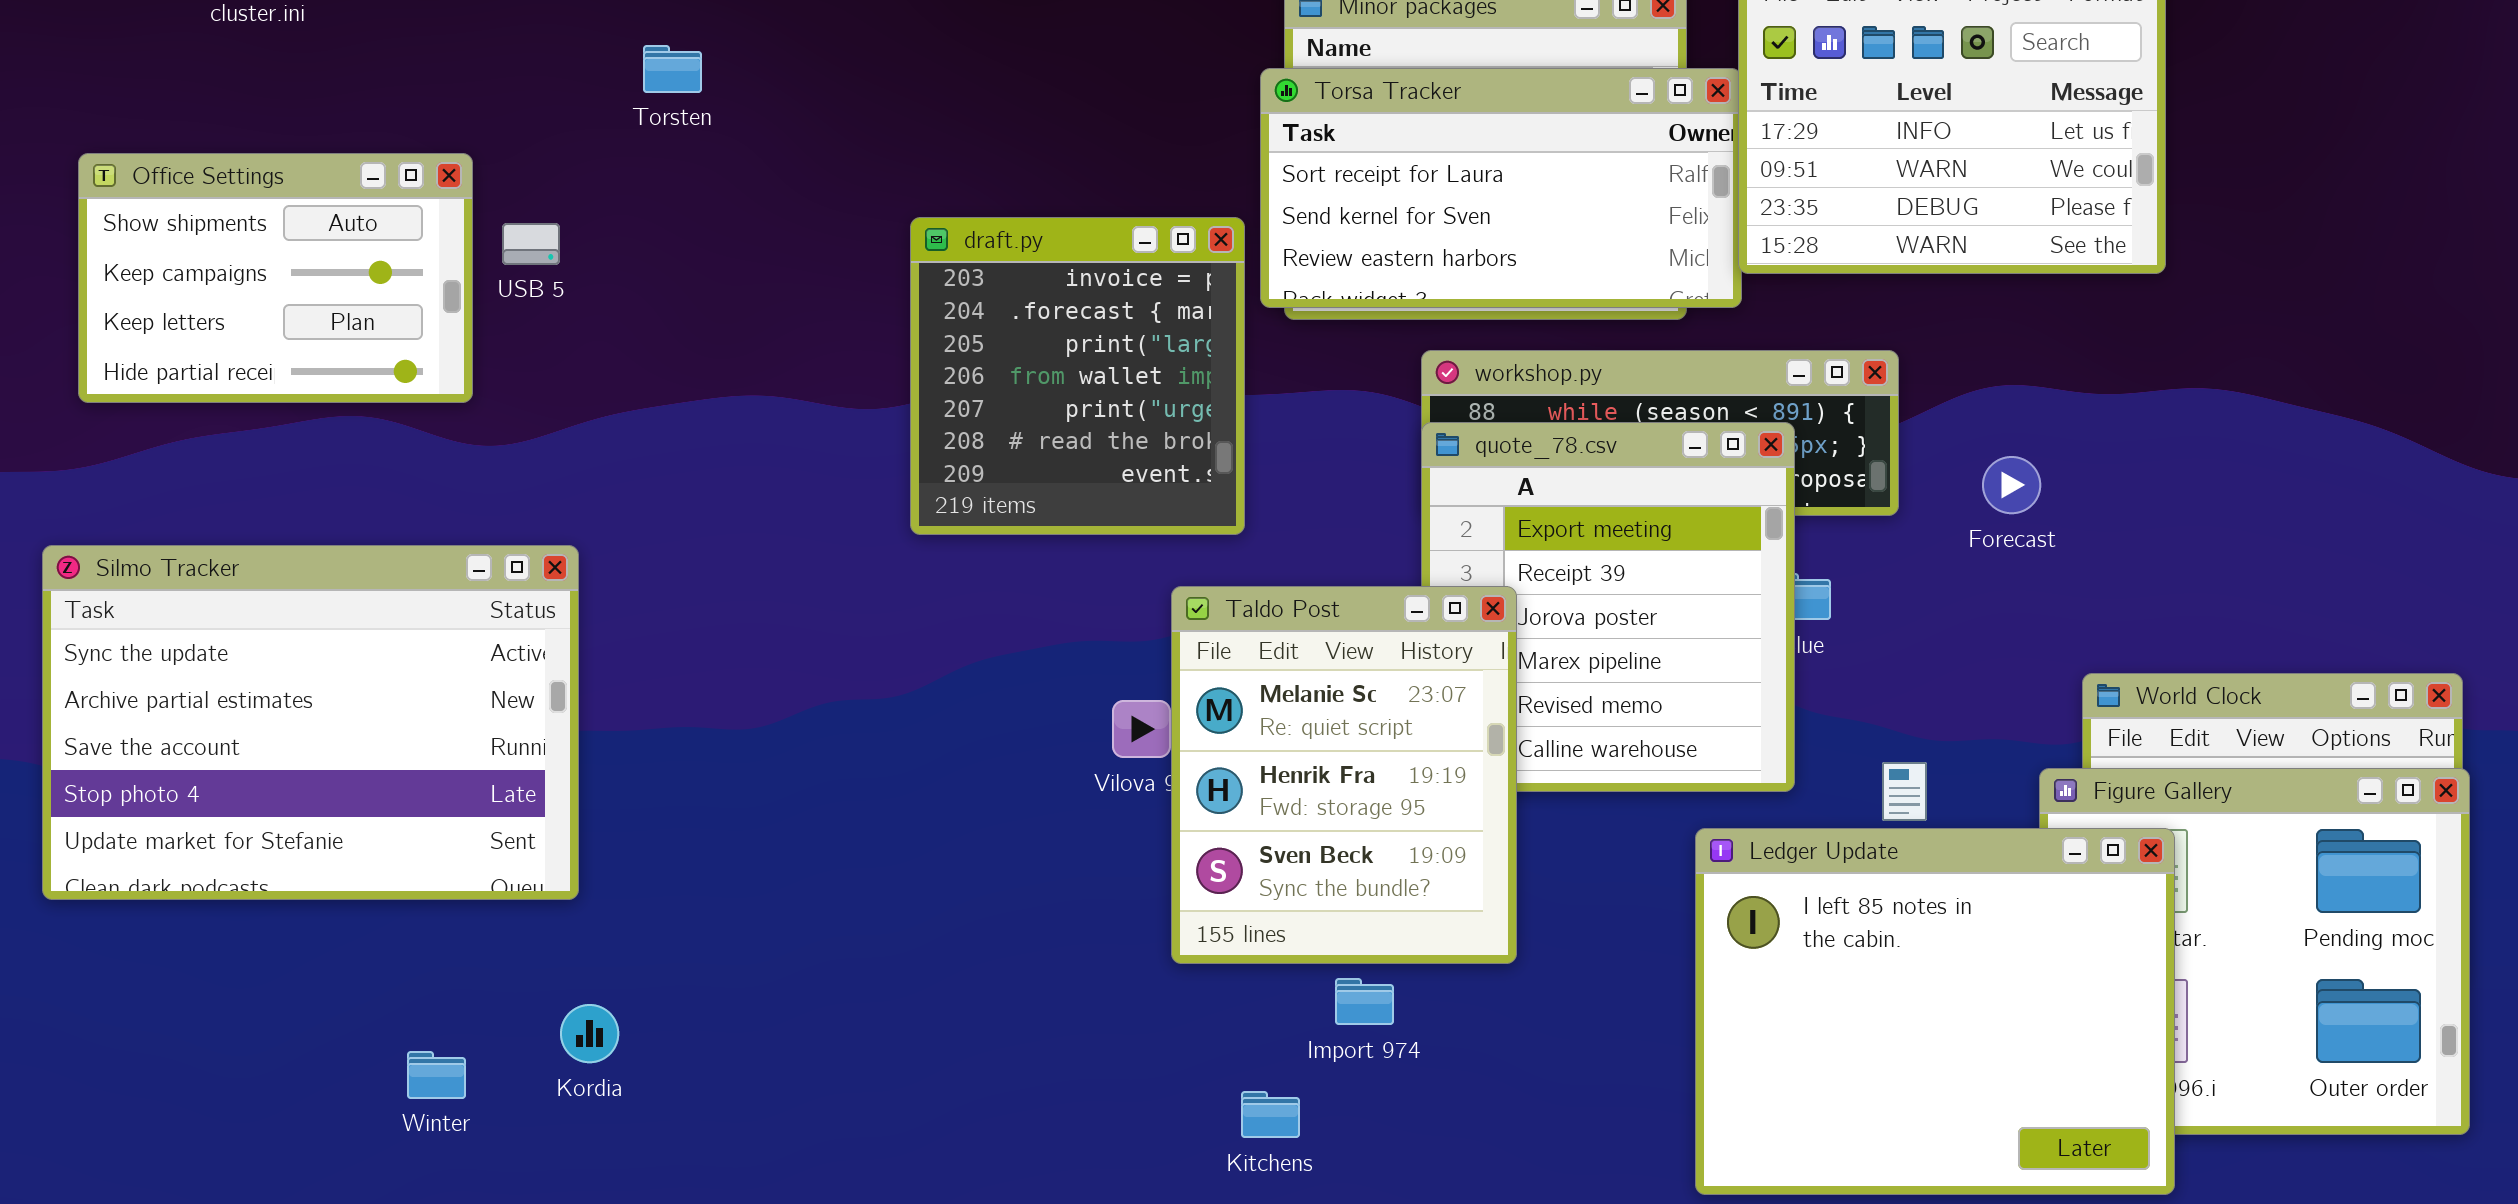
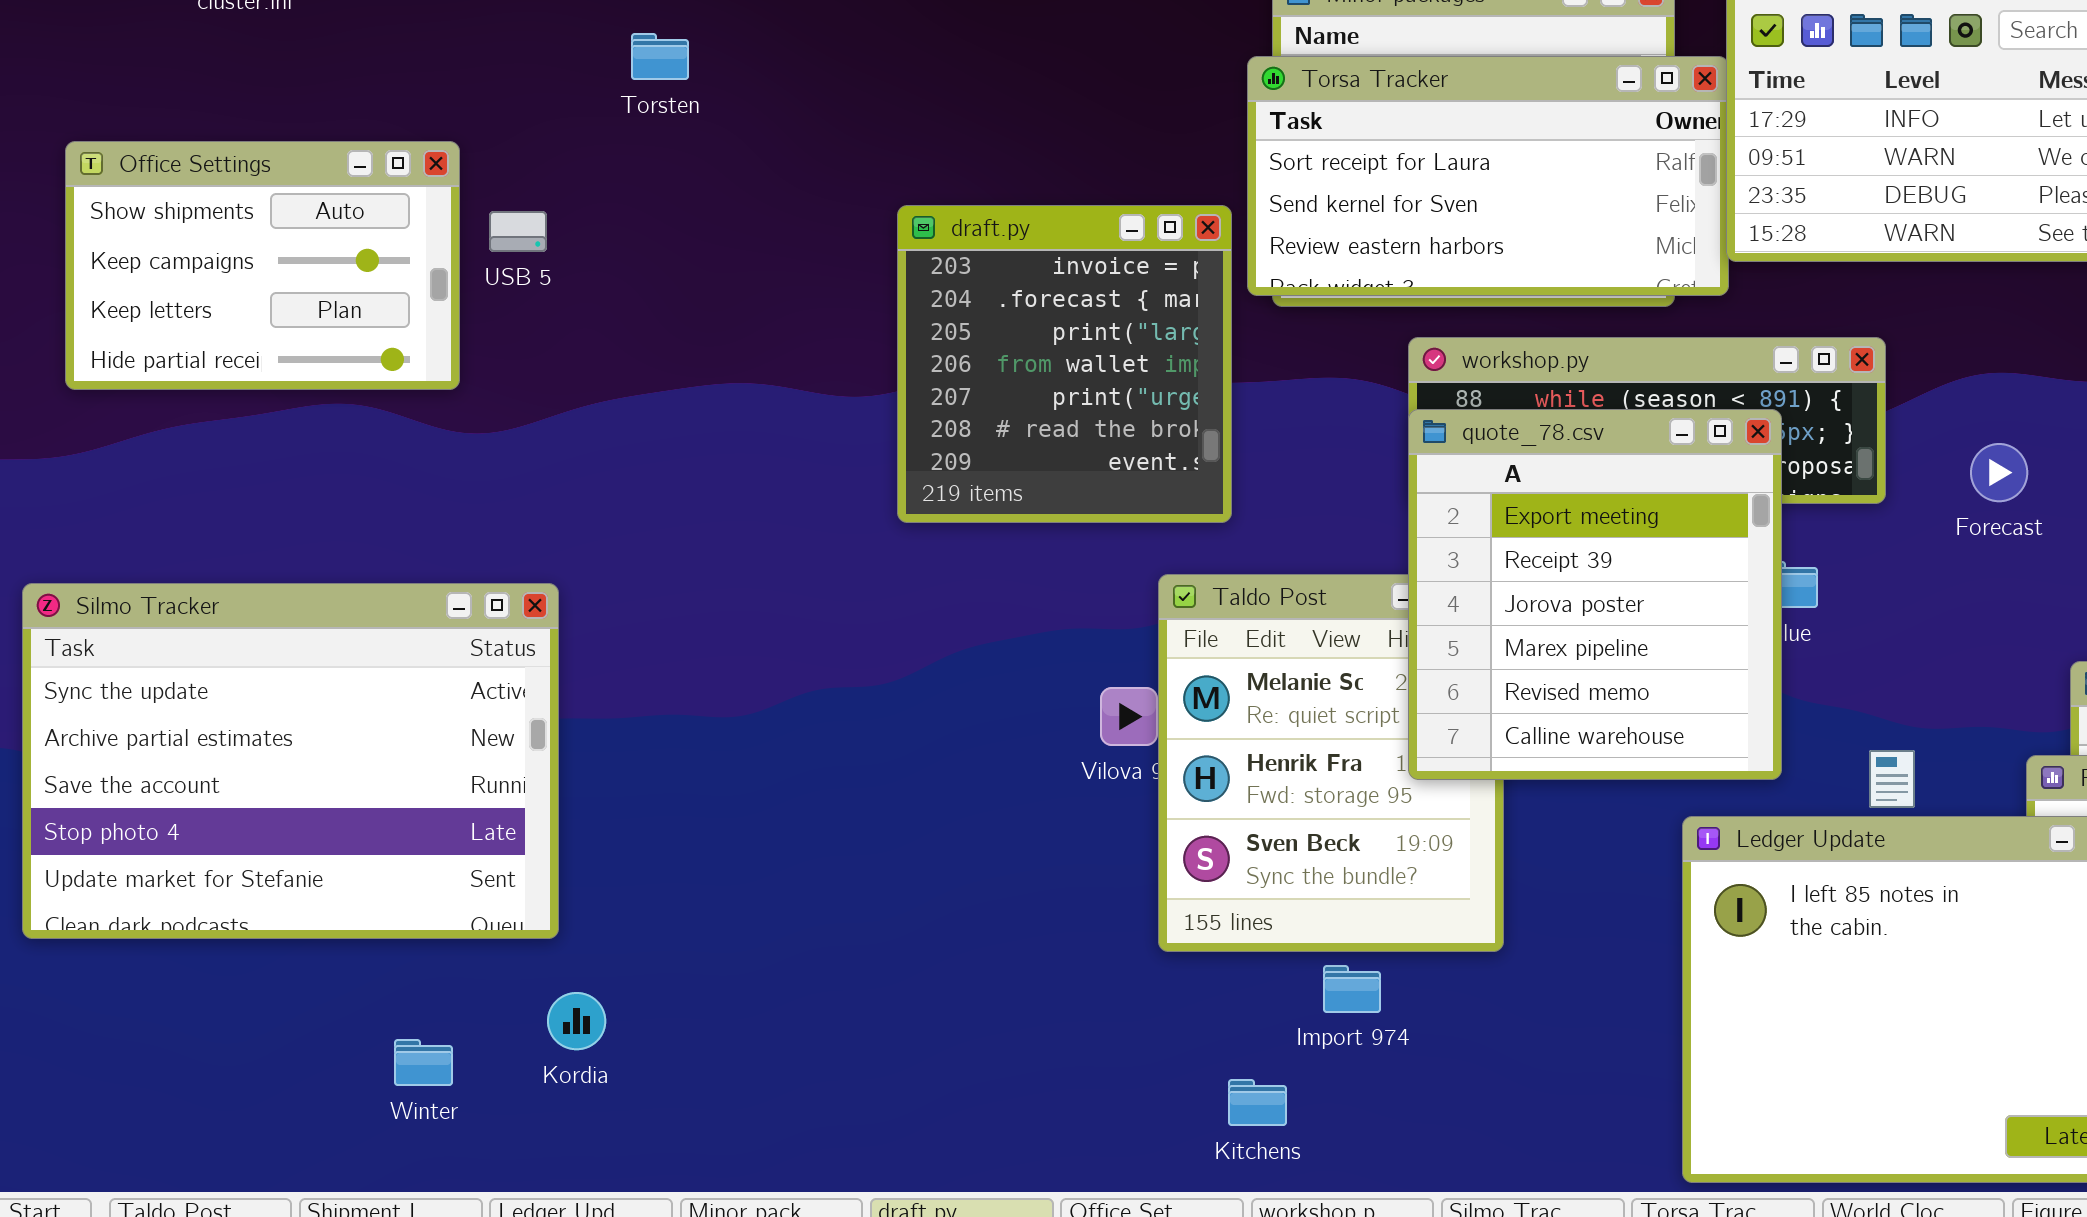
quote_78.csv: [1421,422,1795,792] -> [1408,409,1782,780], raised
Silmo Tracker: [42,545,579,900] -> [22,583,559,939], moved

